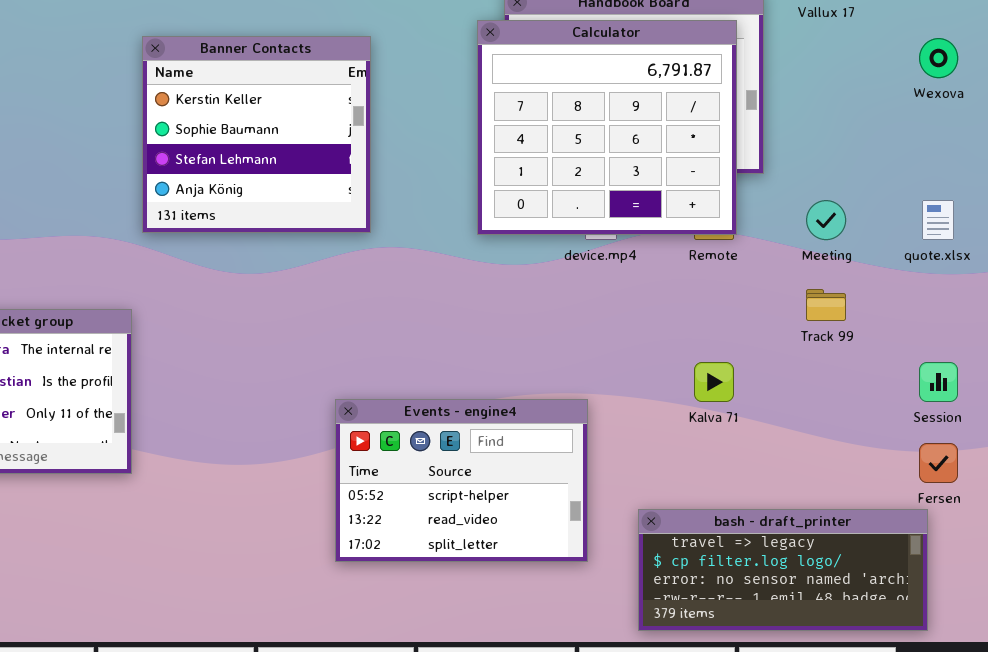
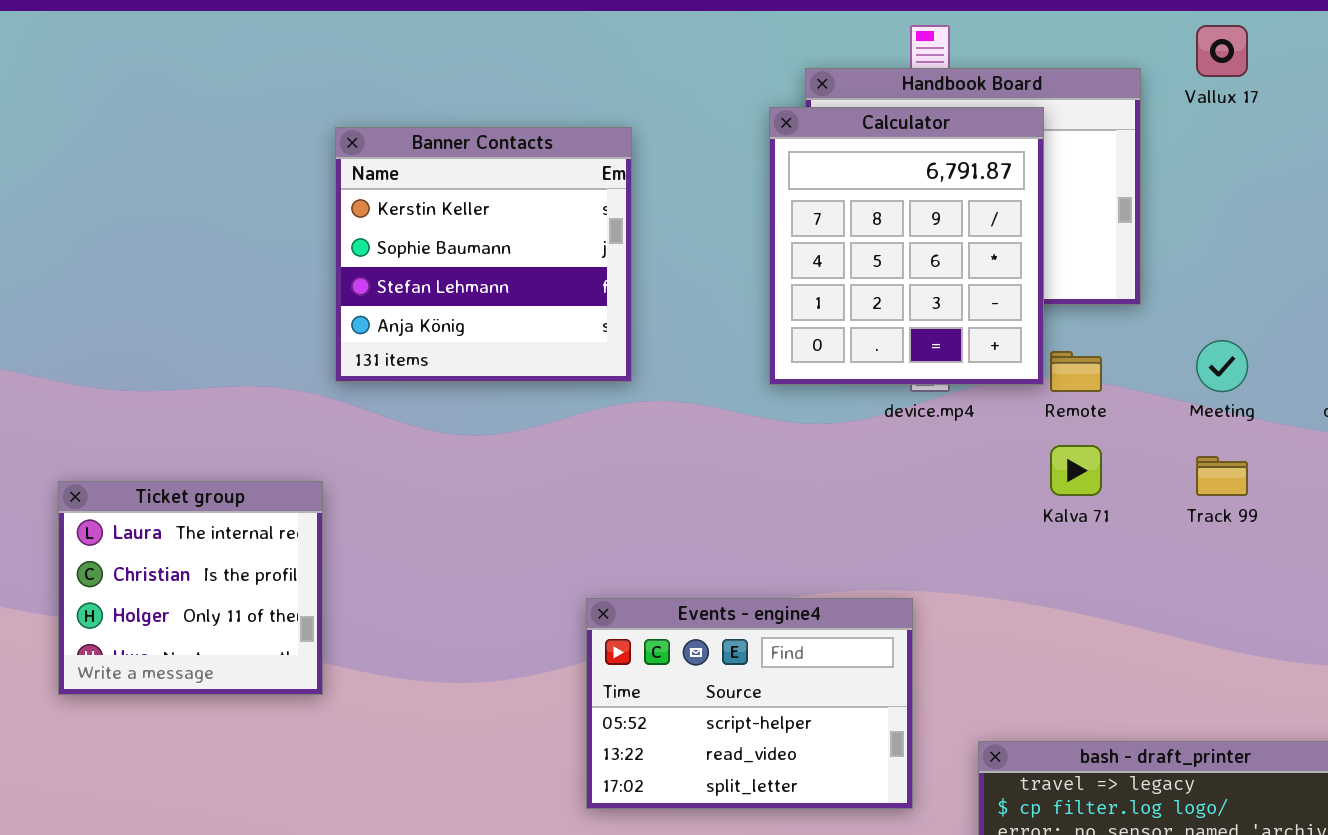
Calculator: [477,20,737,235] -> [769,107,1044,385], resized
Kalva 71: [694,362,734,402] -> [1050,445,1102,496], moved

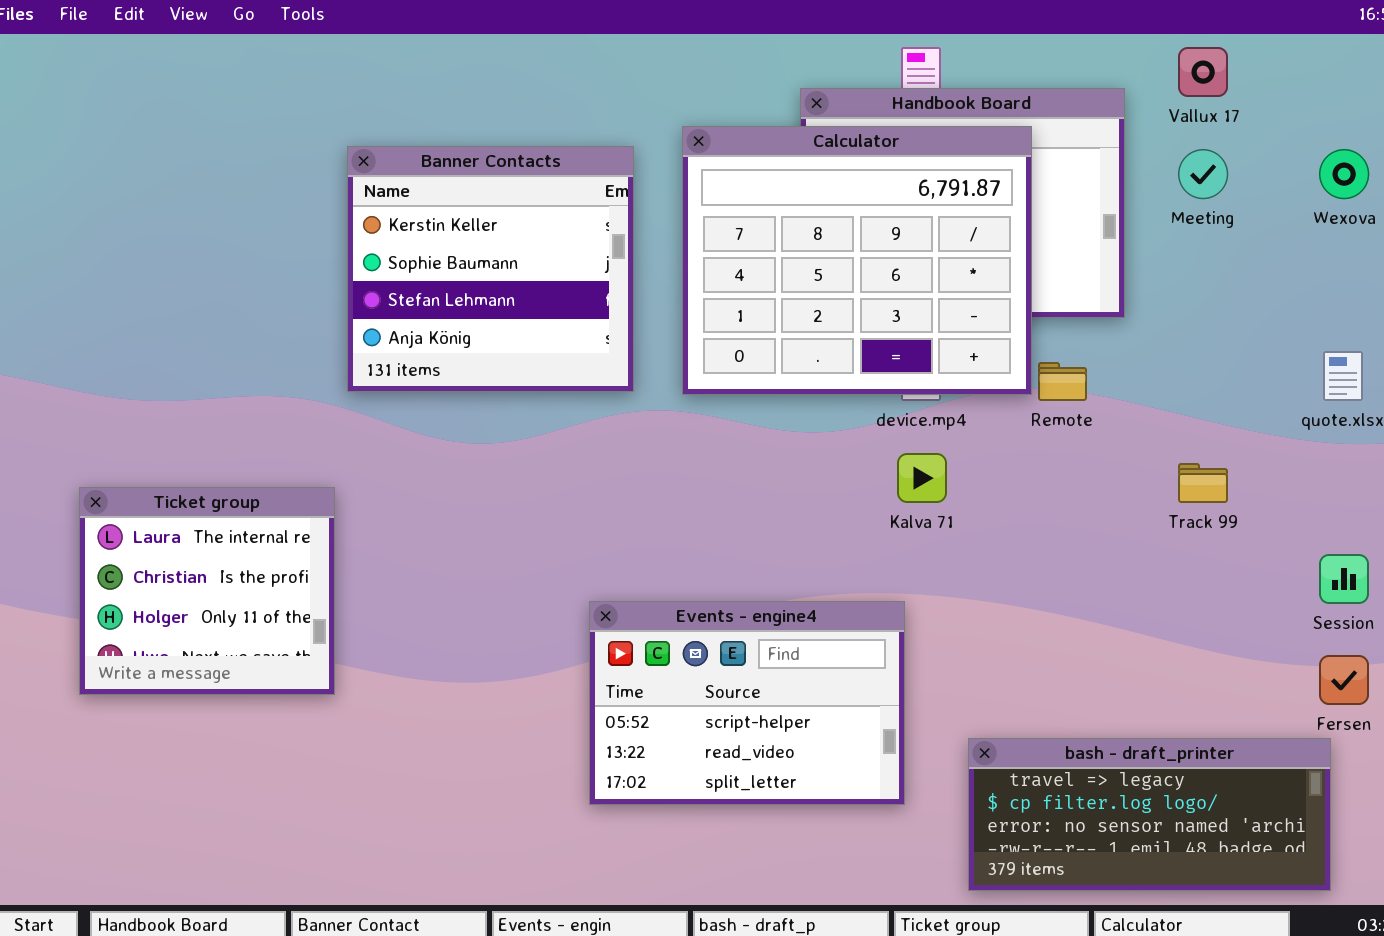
Calculator: [769,107,1044,385] -> [682,126,1032,395], resized
Meeting: [1196,340,1248,392] -> [1178,149,1228,199], moved
Kalva 71: [1050,445,1102,496] -> [897,453,947,503], moved

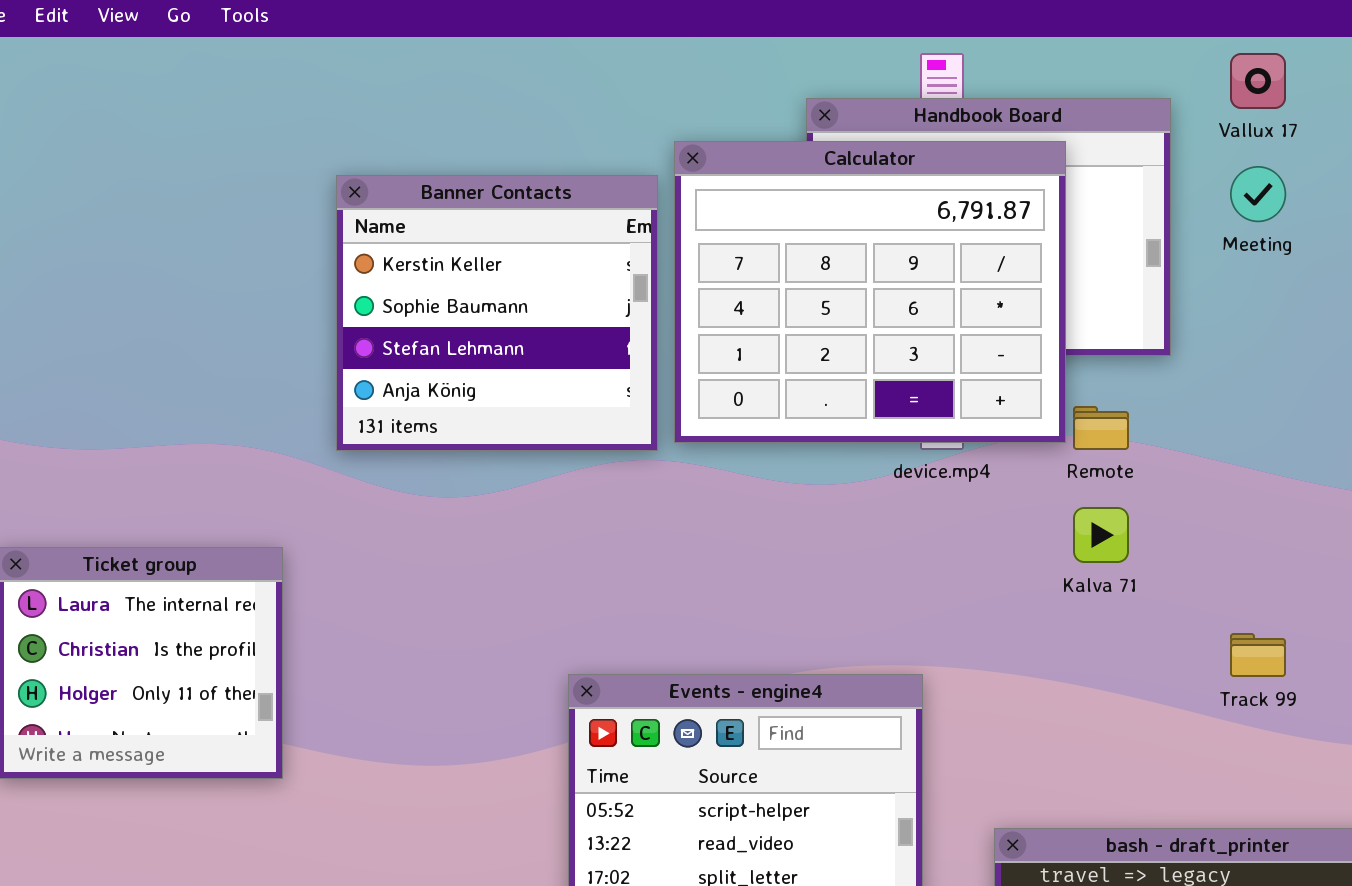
Banner Contacts: [347,146,634,392] -> [336,175,658,451], moved
Kalva 71: [897,453,947,503] -> [1073,507,1129,563], moved
Track 99: [1178,463,1228,503] -> [1230,633,1286,677], moved

